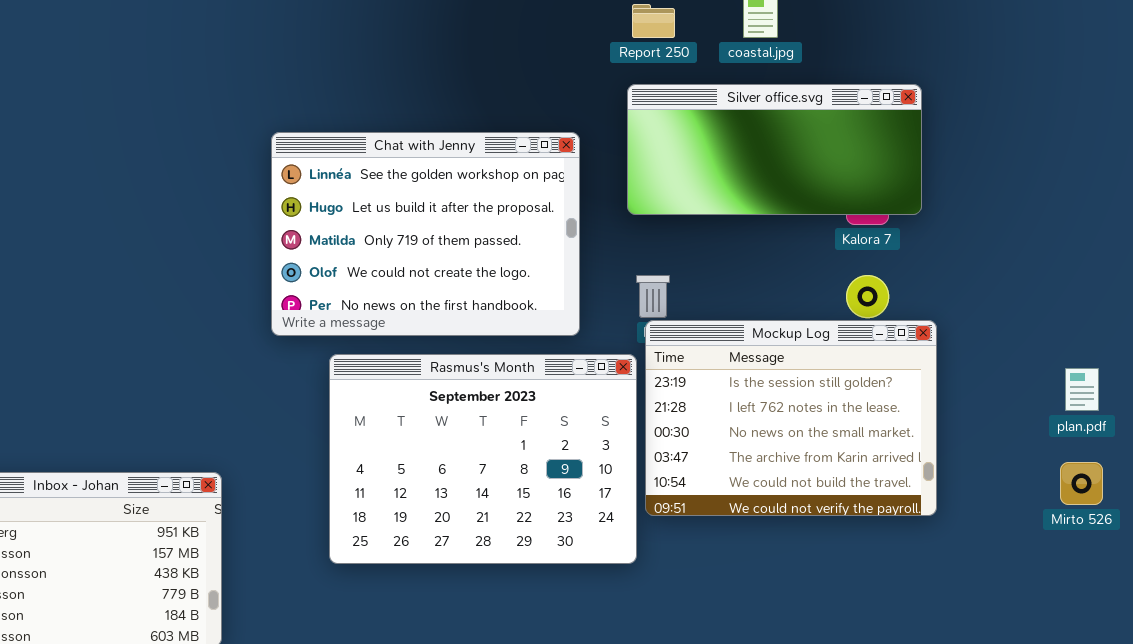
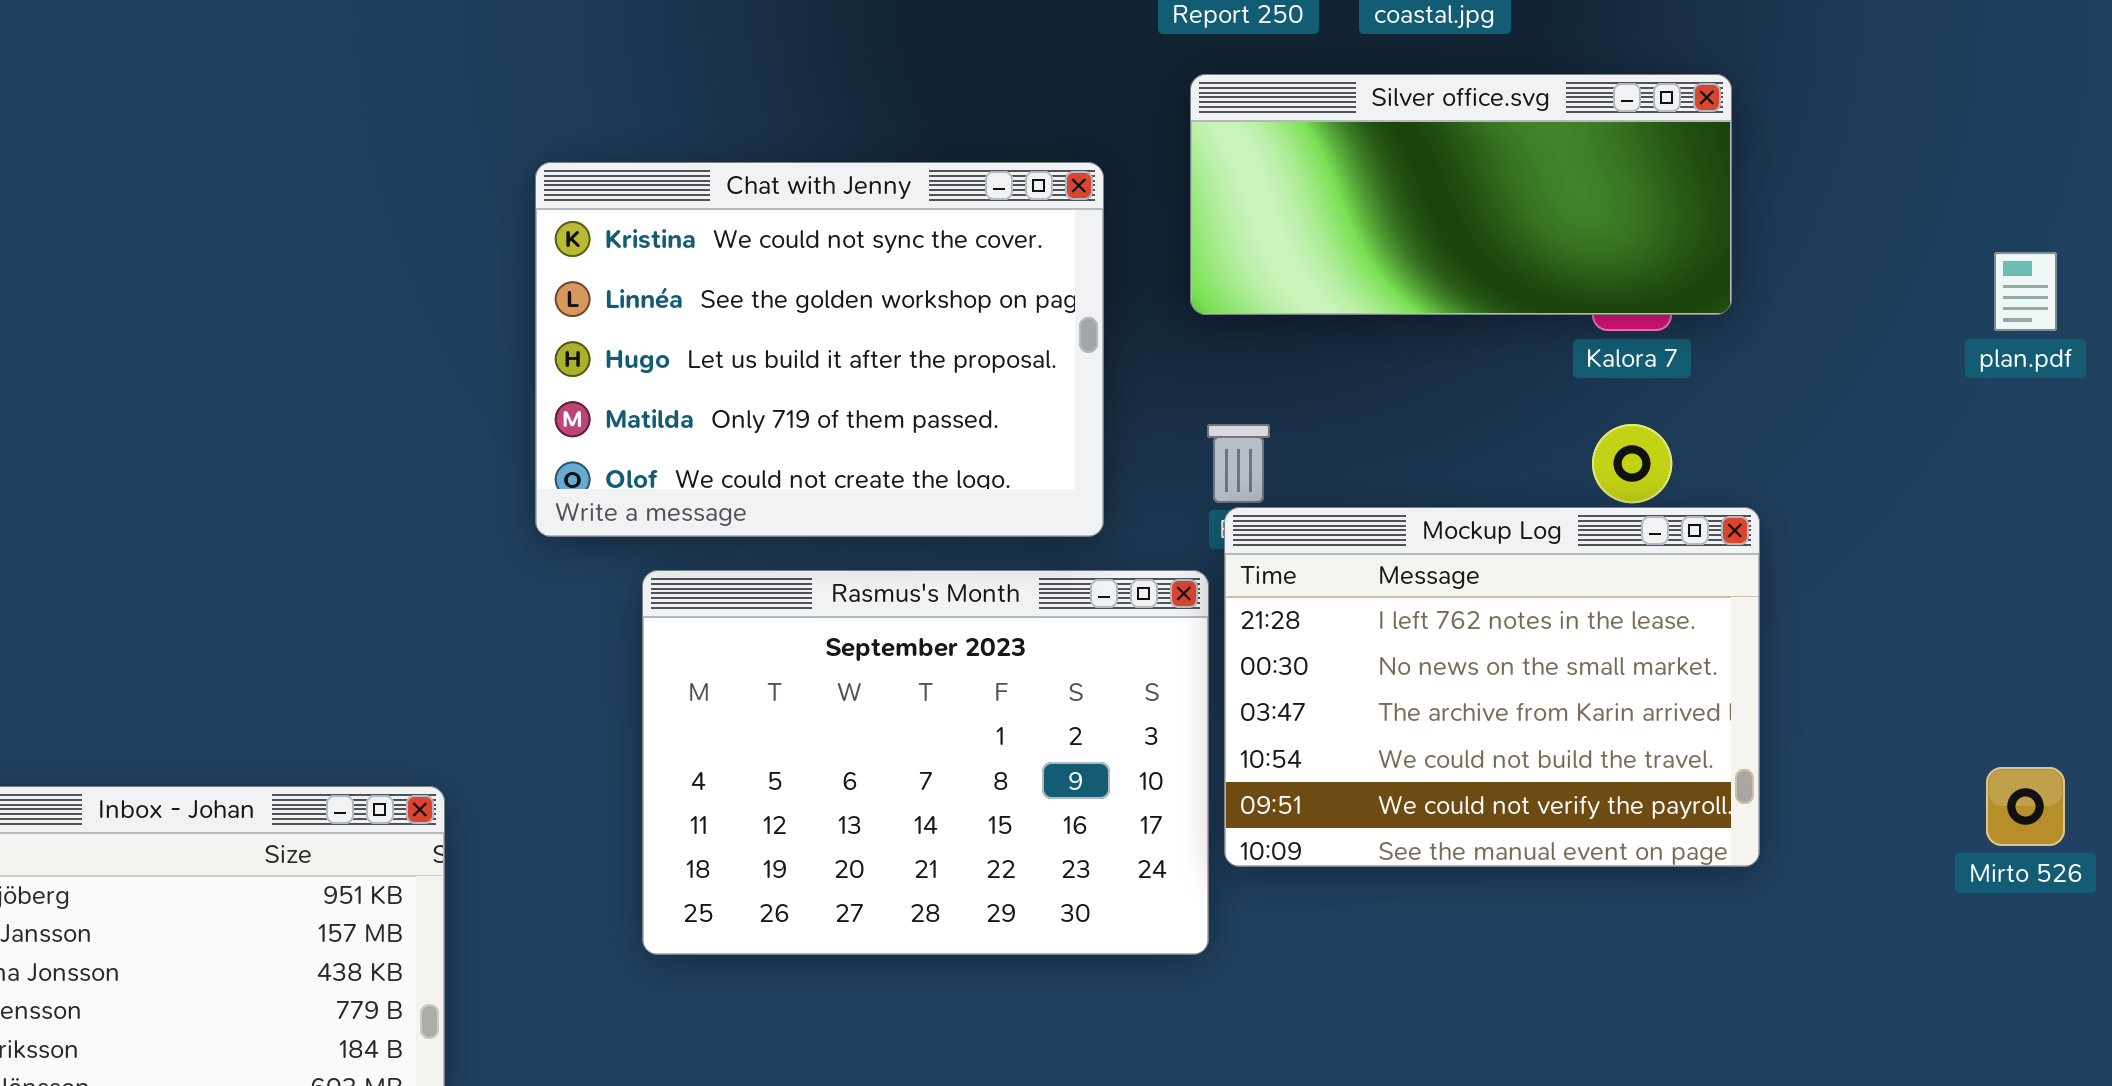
Chat with Jenny: [271,132,580,336] -> [535,162,1104,537], scrolled up 1 row
Mockup Log: [645,320,937,516] -> [1224,507,1760,867], scrolled down 1 row
plan.pdf: [1065,368,1099,411] -> [1994,252,2057,331], moved

